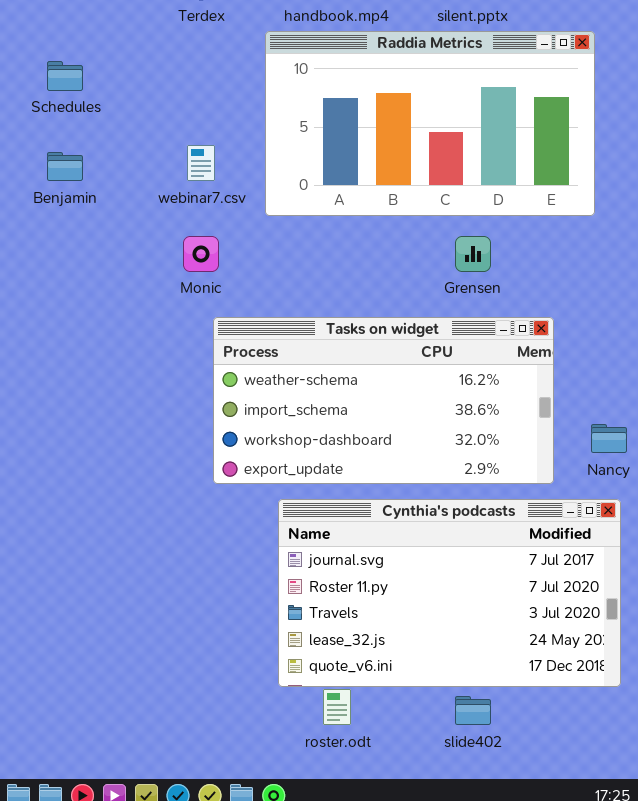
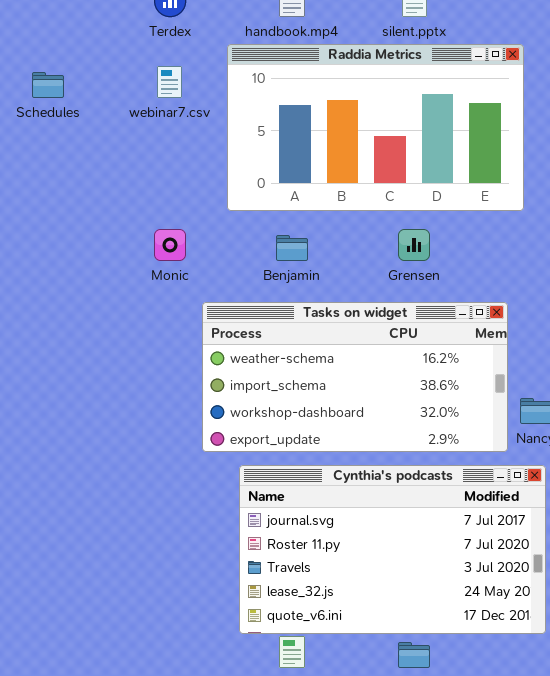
webinar7.csv: [187,145,215,181] -> [157,66,182,98], moved
Benjamin: [47,152,83,181] -> [276,235,308,261], moved
Tasks on widget: [213,317,554,484] -> [202,302,508,452], moved

